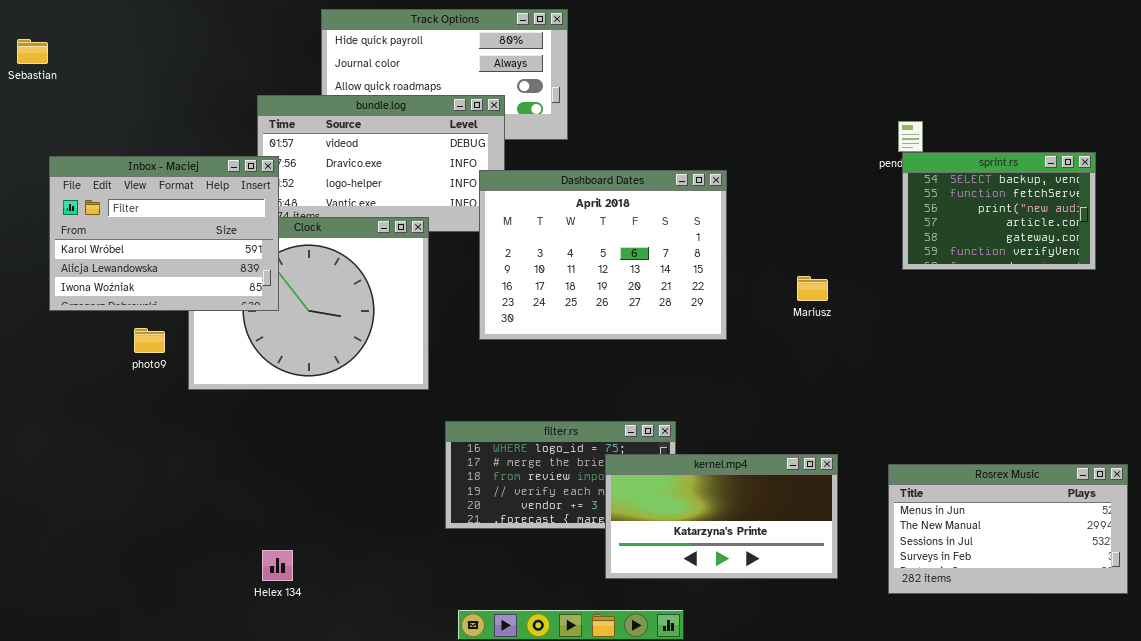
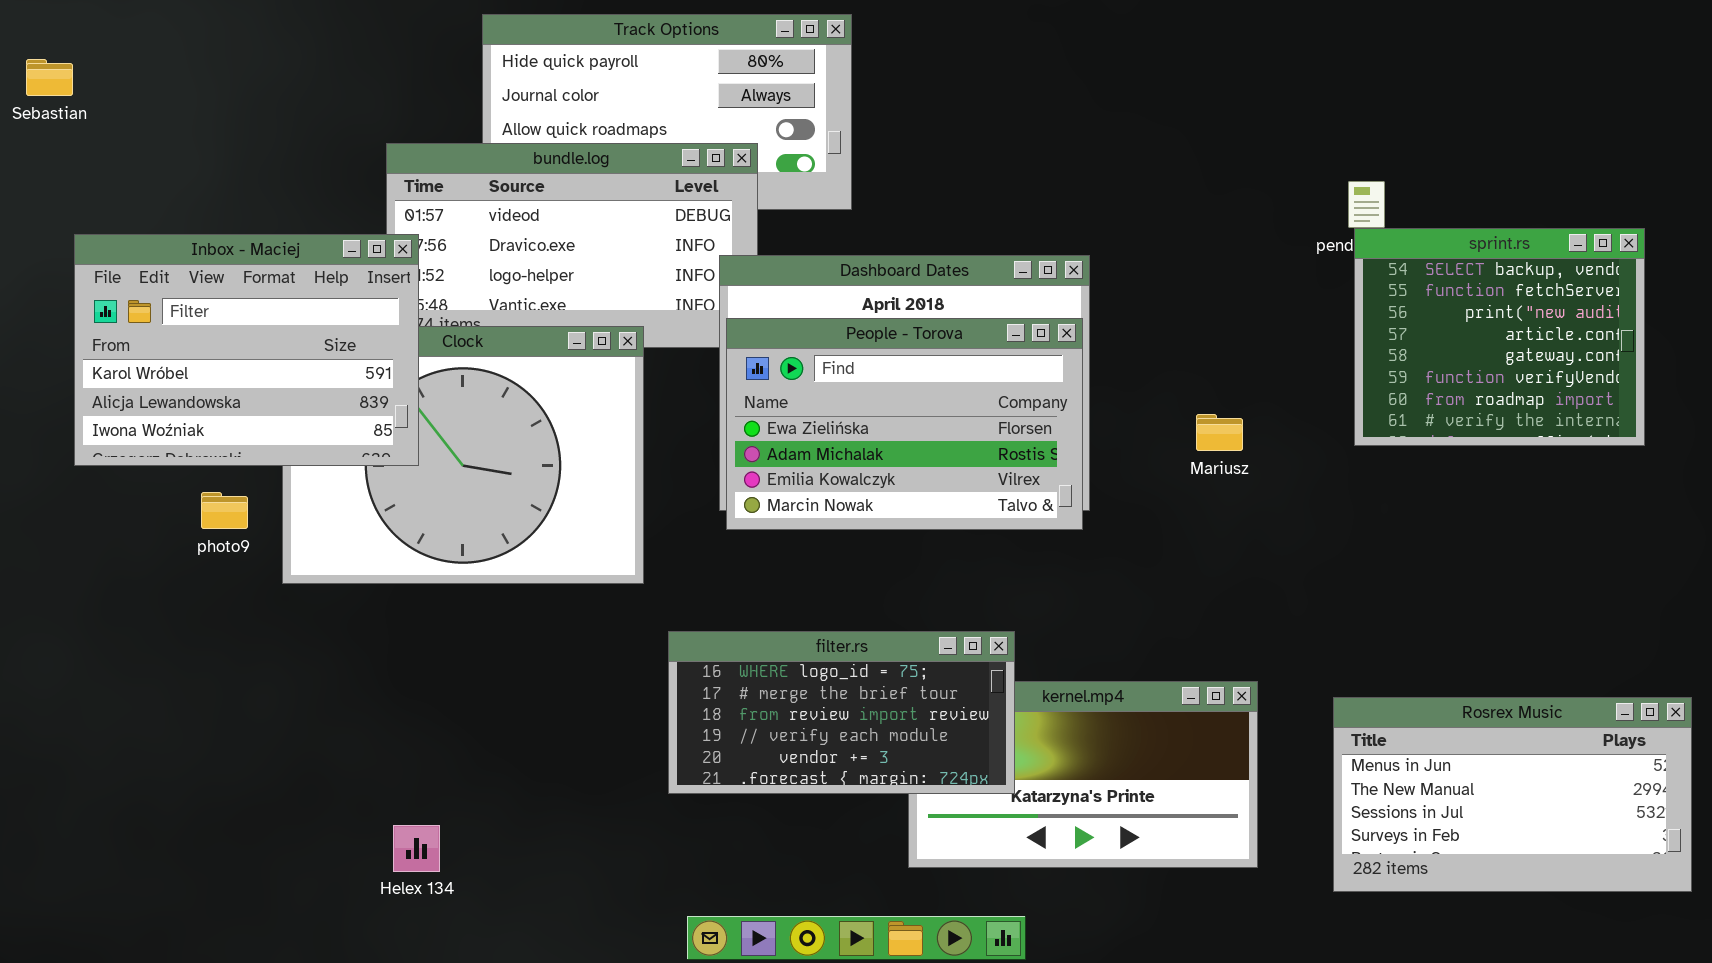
sprint.rs: [902,152,1096,270] -> [1354,228,1645,446], resized
People - Torova: none -> [726,318,1083,530], opened
filter.rs: [445,421,676,529] -> [668,631,1015,794], raised

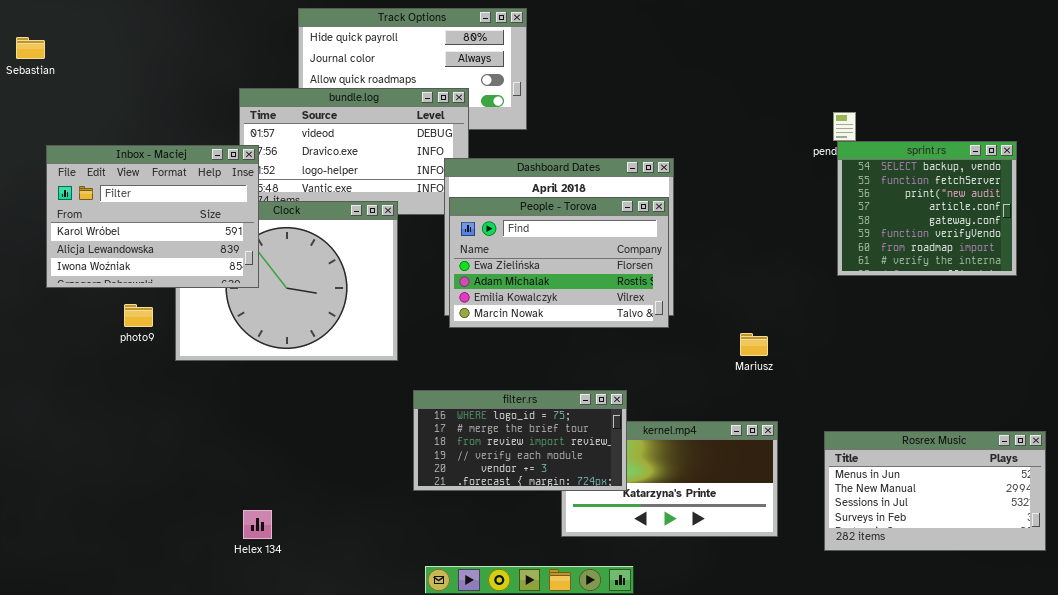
Mariusz: [1196,414,1243,451] -> [740,333,768,356], moved

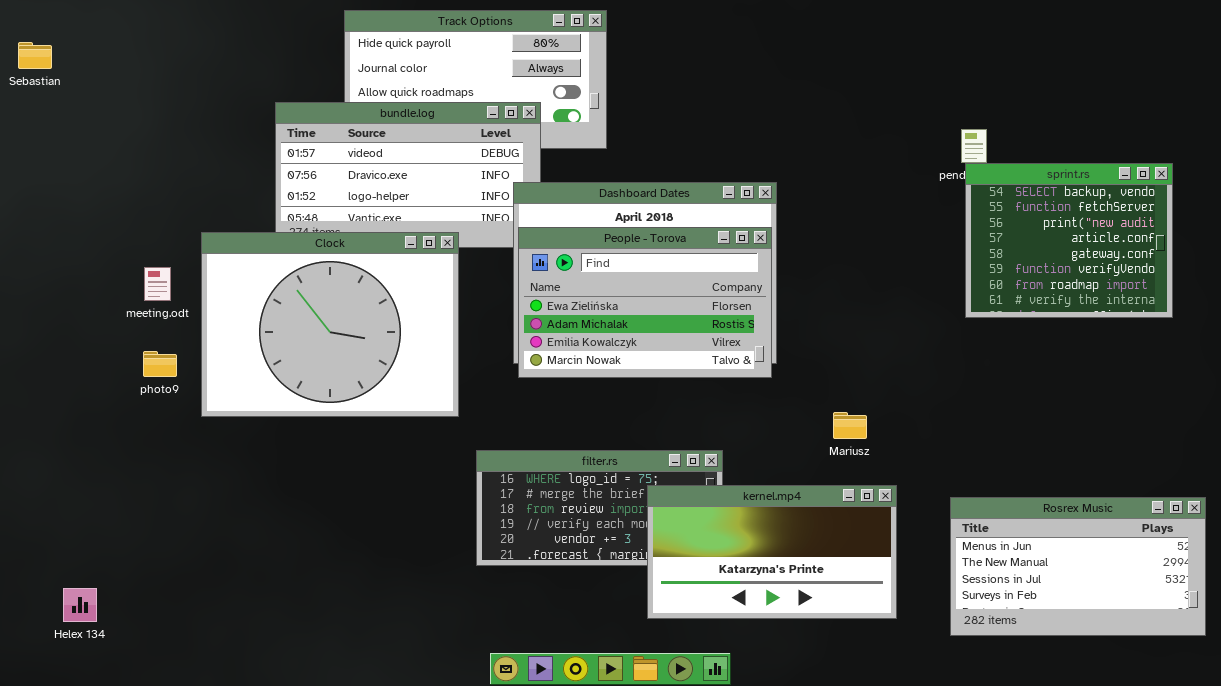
Inbox - Maciej: [46,145,259,288] -> none, closed
Mariusz: [740,333,768,356] -> [833,412,867,439], moved
kernel.mp4: [561,421,778,537] -> [647,485,897,619], raised
Helex 134: [243,510,272,539] -> [63,588,97,622], moved

